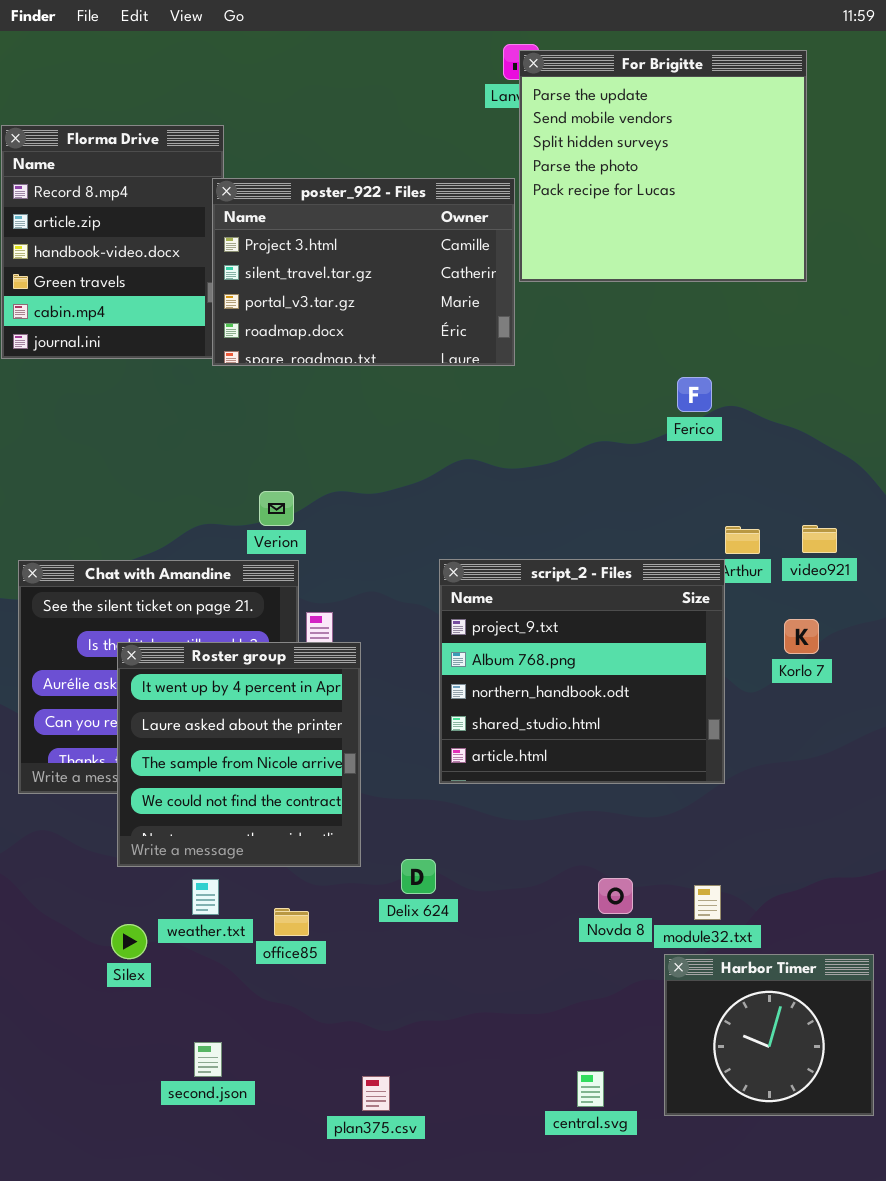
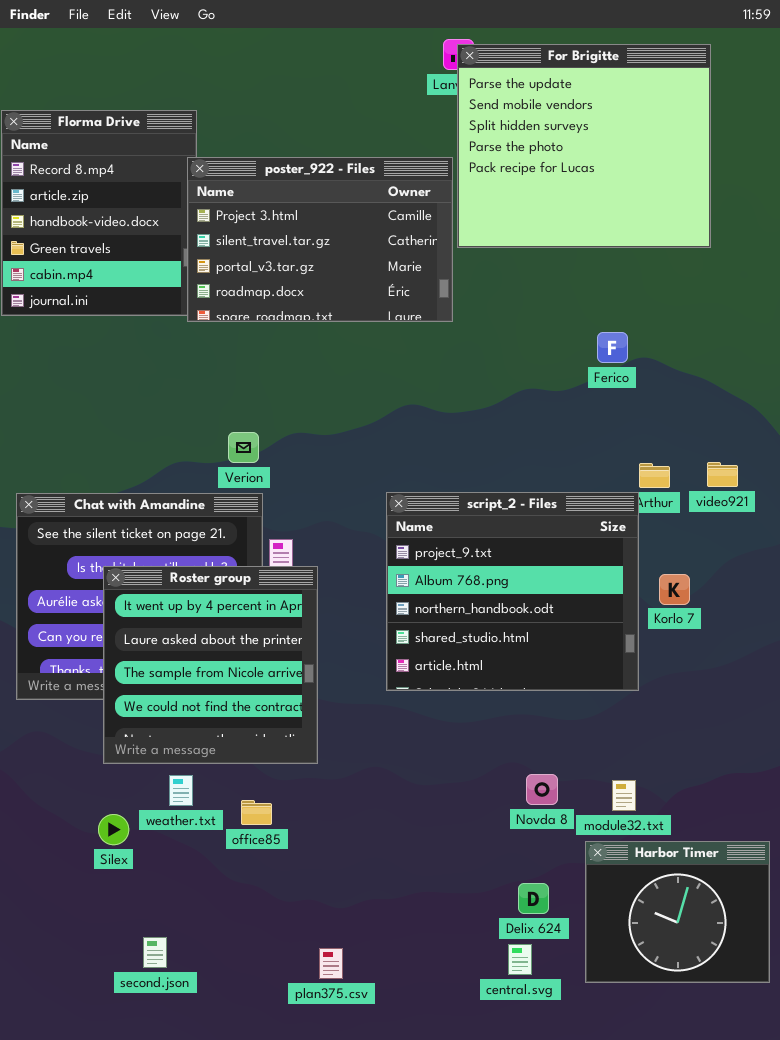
Korlo 7: [784,619,819,654] -> [659,574,690,605], moved
Delix 624: [401,859,436,894] -> [518,883,549,914], moved
second.json: [194,1042,222,1077] -> [143,937,167,968], moved

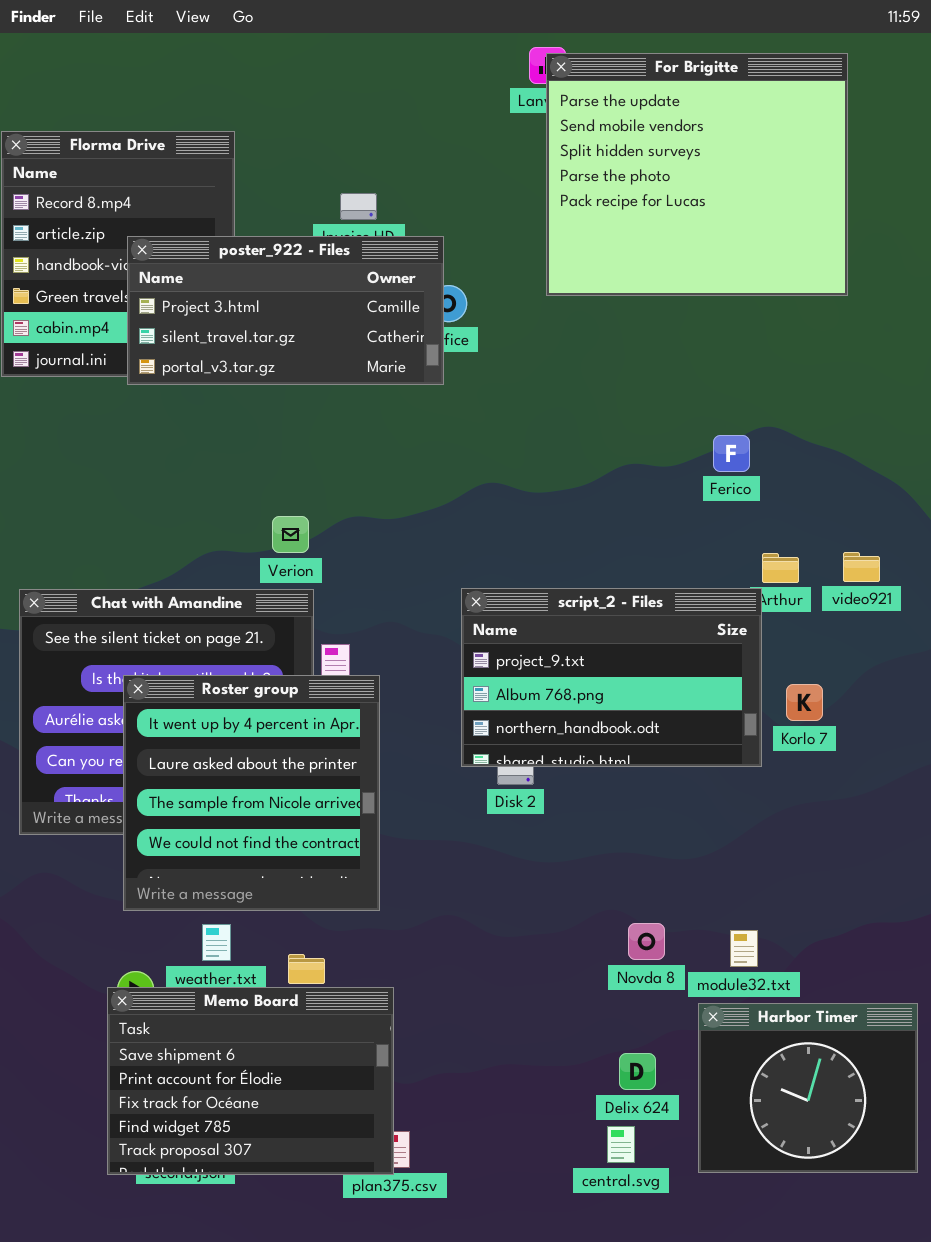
poster_922 - Files: [187,157,453,322] -> [127,236,444,385], moved, resized
Ferico: [597,332,628,363] -> [713,435,750,472], moved
script_2 - Files: [386,492,639,691] -> [461,588,762,767], resized
Memo Board: none -> [107,987,394,1175], opened

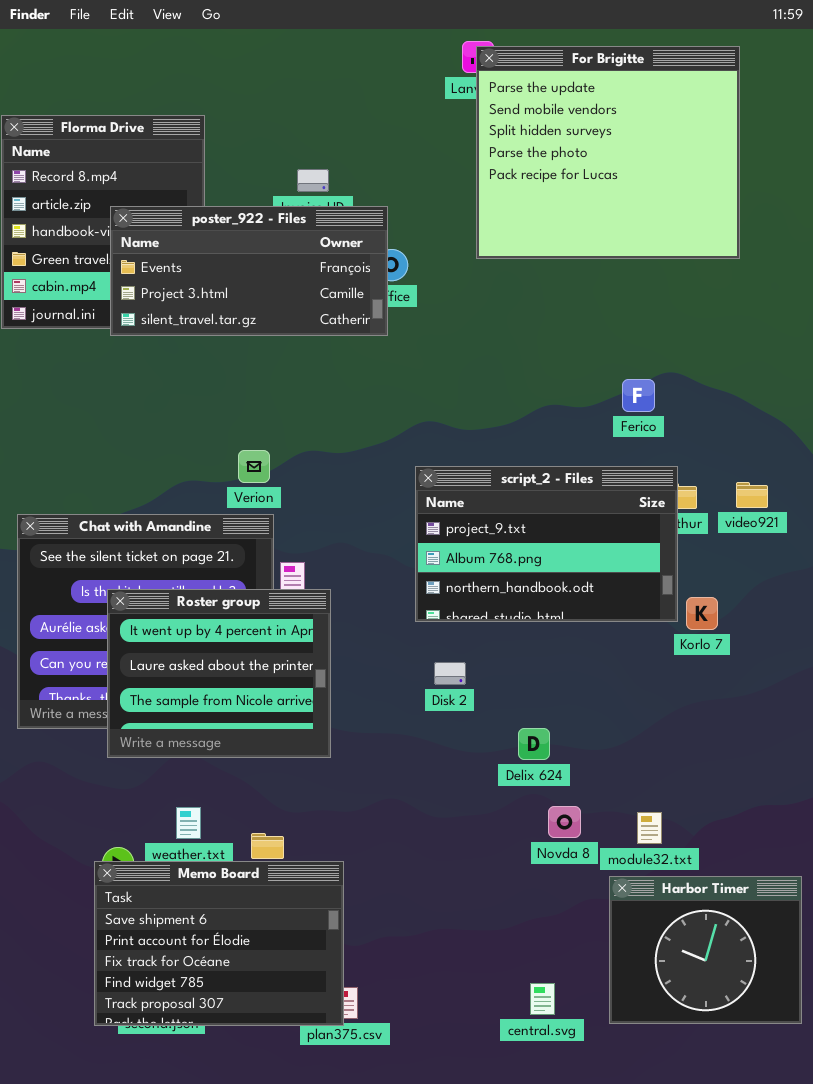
poster_922 - Files: [127,236,444,385] -> [110,206,388,336], scrolled up 1 row
script_2 - Files: [461,588,762,767] -> [415,466,678,622], moved
Roster group: [123,675,380,911] -> [107,589,331,758], resized
Delix 624: [619,1053,656,1090] -> [518,728,550,760], moved

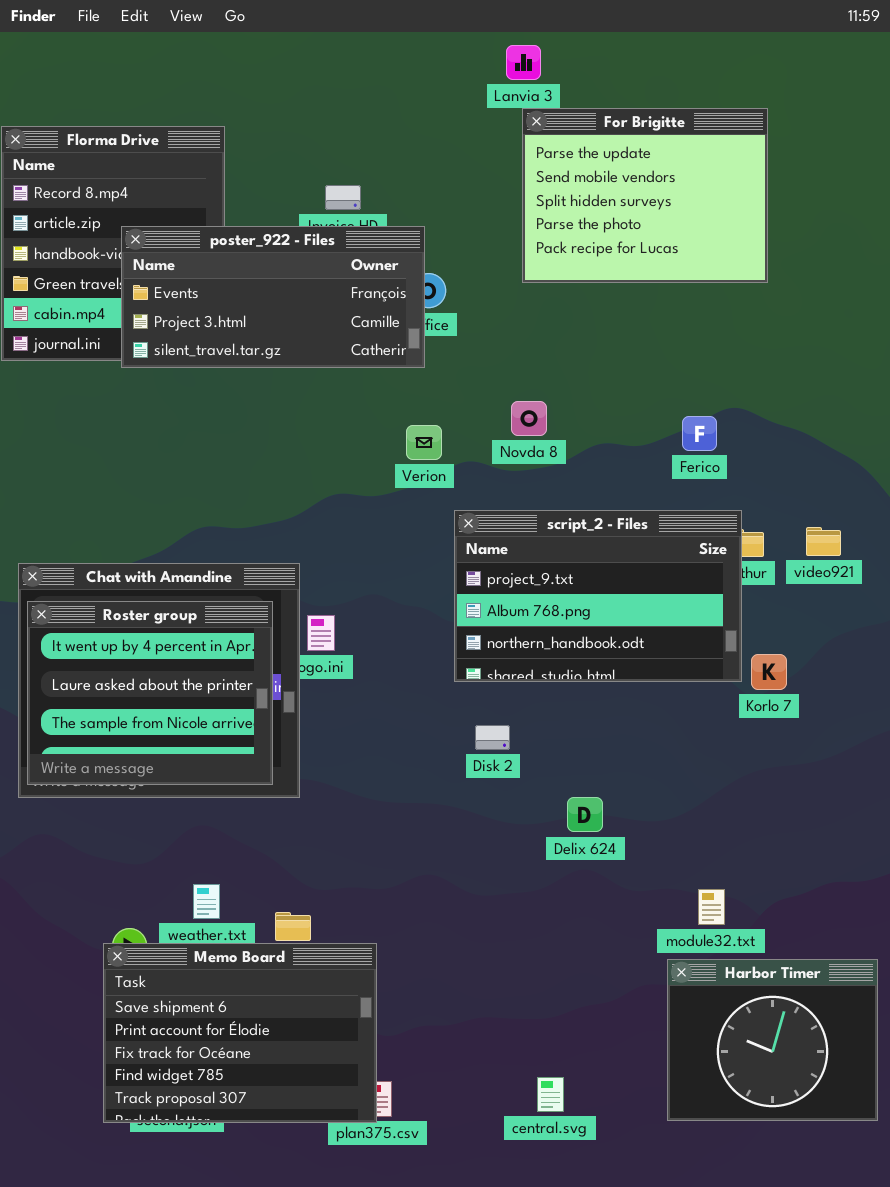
For Brigitte: [476,46,740,259] -> [522,108,768,283], resized
Verion: [238,450,270,483] -> [406,425,442,460], moved
Roster group: [107,589,331,758] -> [27,601,273,785], moved
Novda 8: [548,806,581,838] -> [511,401,547,436], moved
central.svg: [530,983,555,1015] -> [537,1077,564,1112], moved

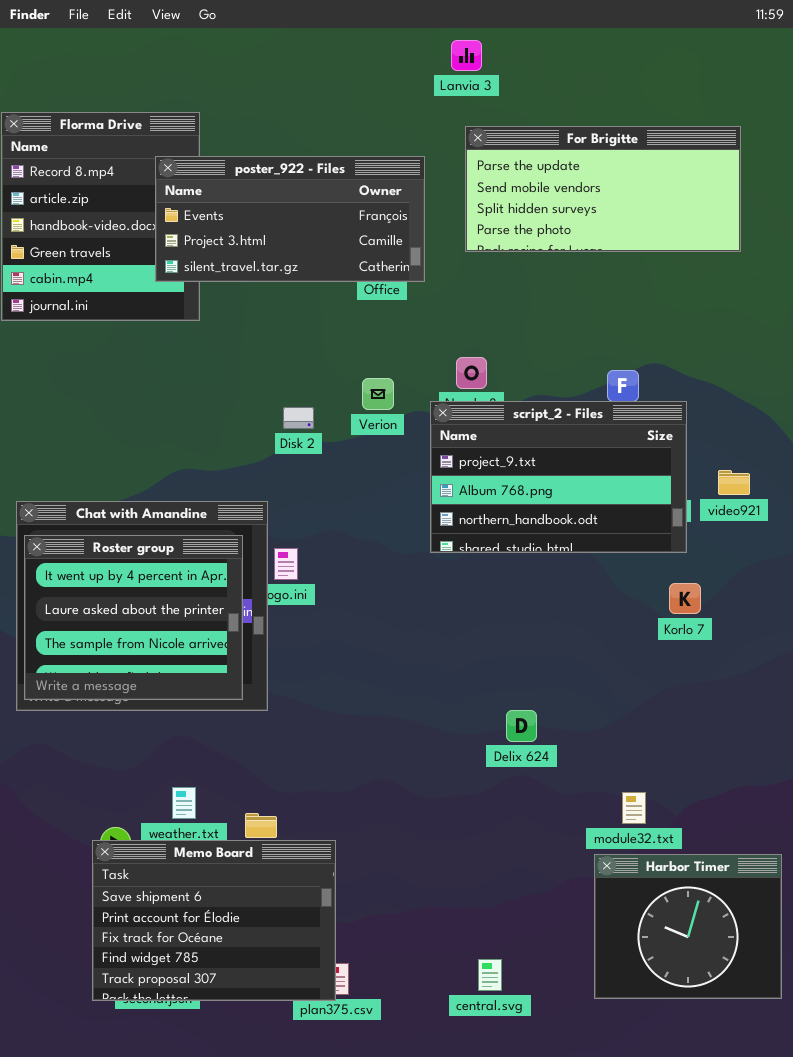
For Brigitte: [522,108,768,283] -> [465,126,741,252], resized
poster_922 - Files: [121,226,425,368] -> [155,156,425,282], moved
script_2 - Files: [454,510,742,682] -> [430,401,687,553], moved
Disk 2: [475,725,510,750] -> [283,407,314,429], moved

